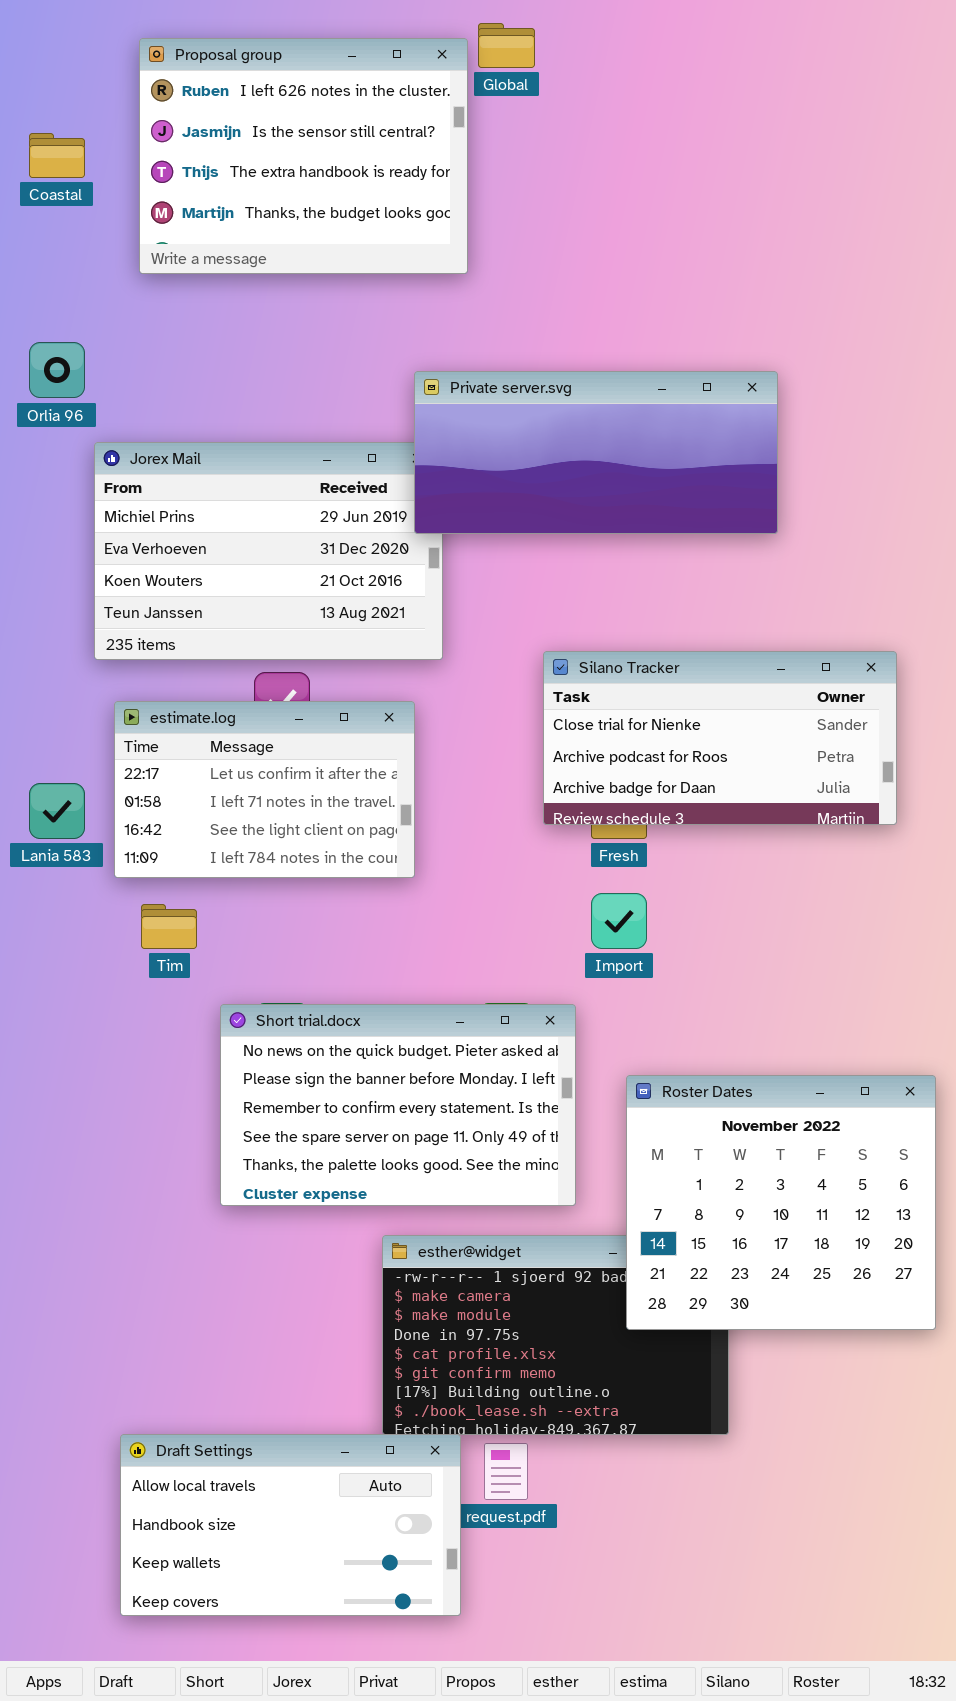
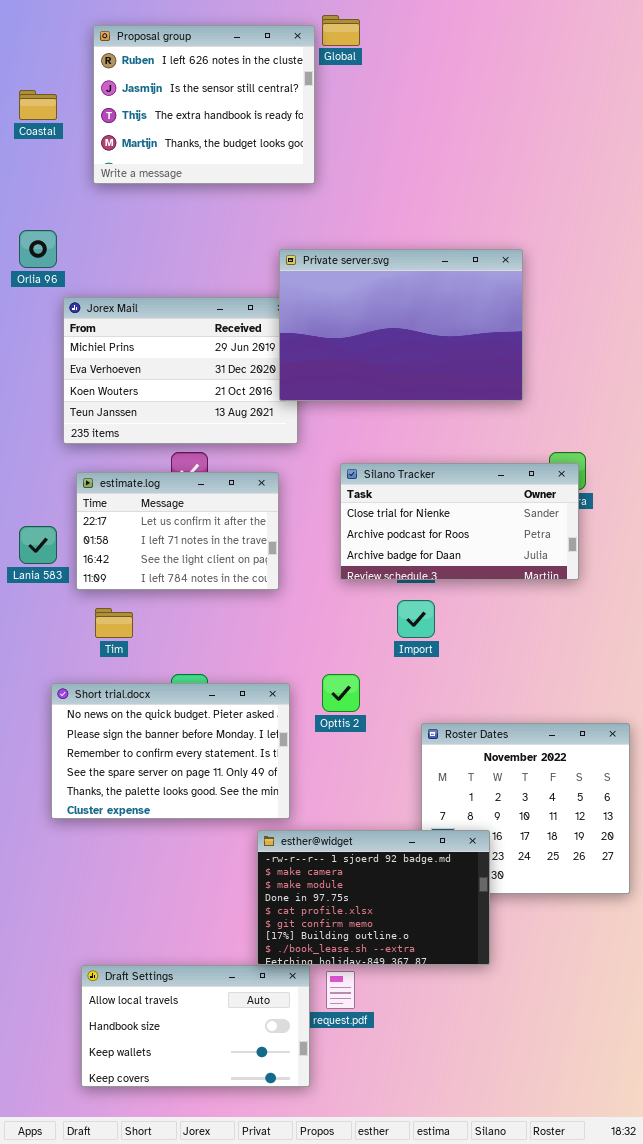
Private server.svg: [414,371,778,534] -> [279,249,523,401], resized
Silano Tracker: [543,651,897,825] -> [340,463,579,580], moved
Short trial.docx: [220,1004,576,1206] -> [51,683,290,819], moved
esther@widget: [382,1235,729,1435] -> [257,830,490,965], raised

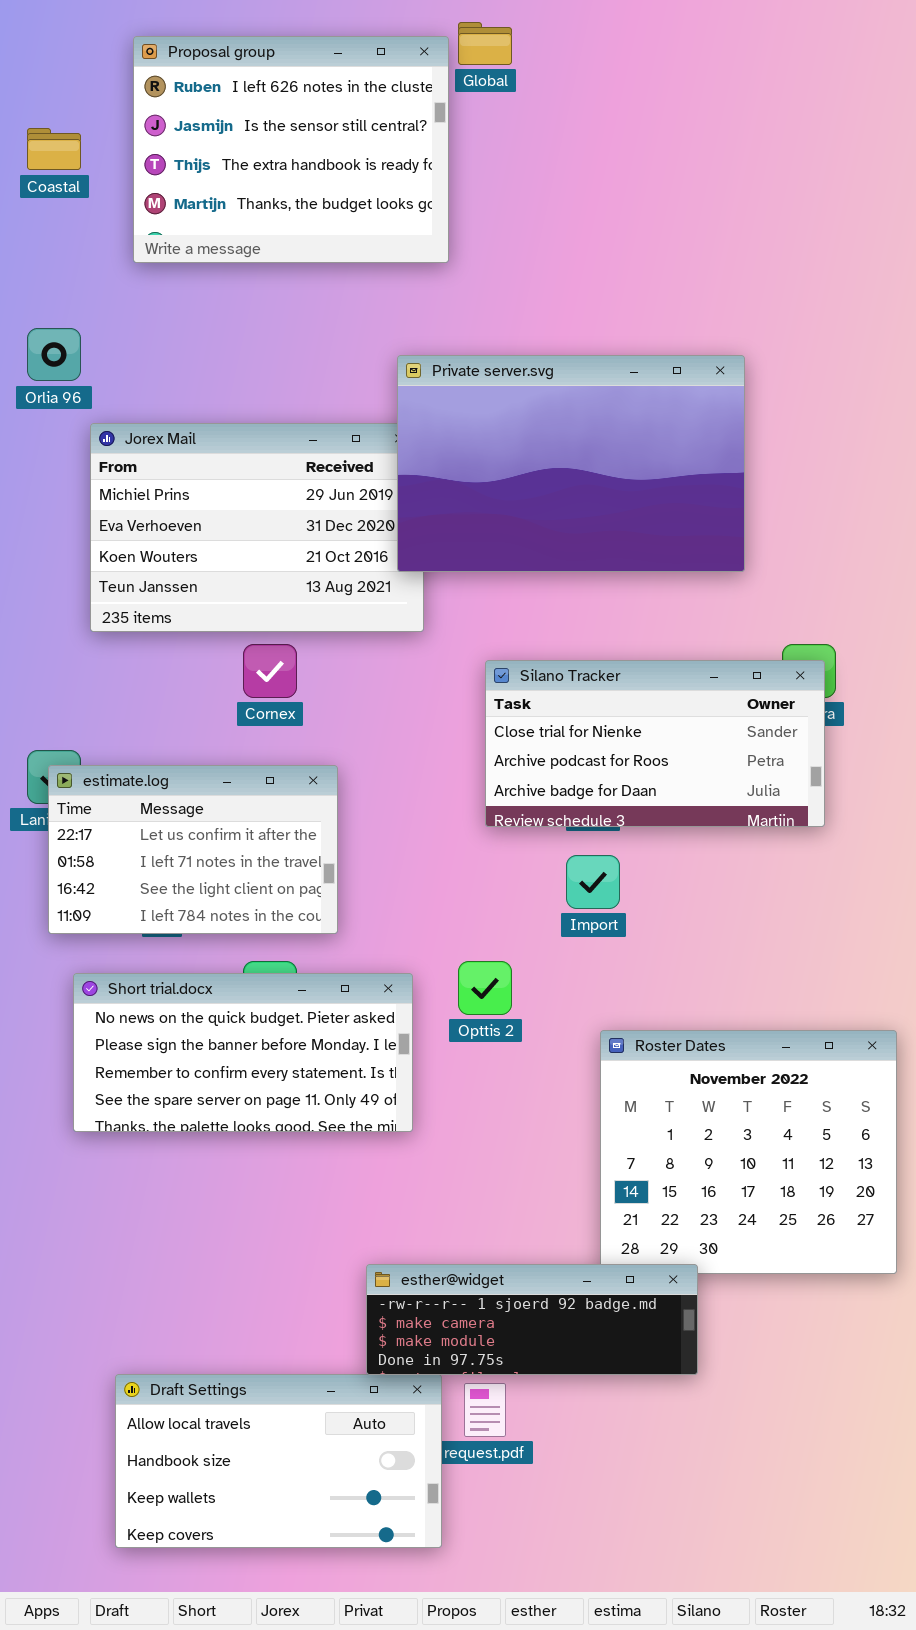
estimate.log: [76,472,279,590] -> [48,765,338,934], moved
Short trial.docx: [51,683,290,819] -> [73,973,413,1132], resized
esther@widget: [257,830,490,965] -> [366,1264,698,1375], resized

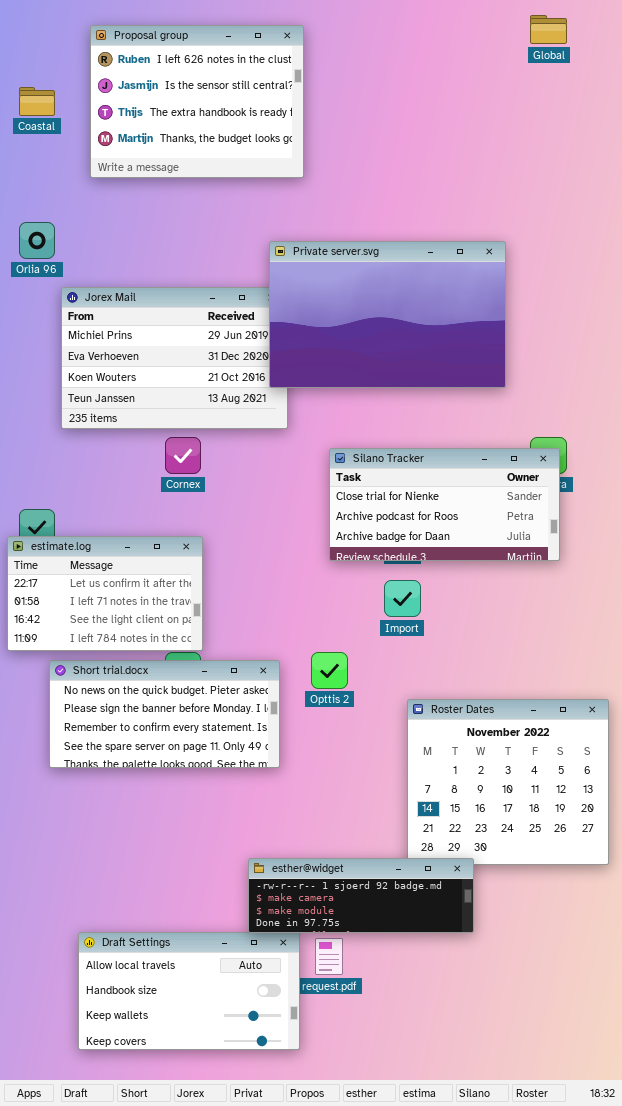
Global: [458,22,512,65] -> [530,15,567,44], moved
estimate.log: [48,765,338,934] -> [7,536,203,651], moved

